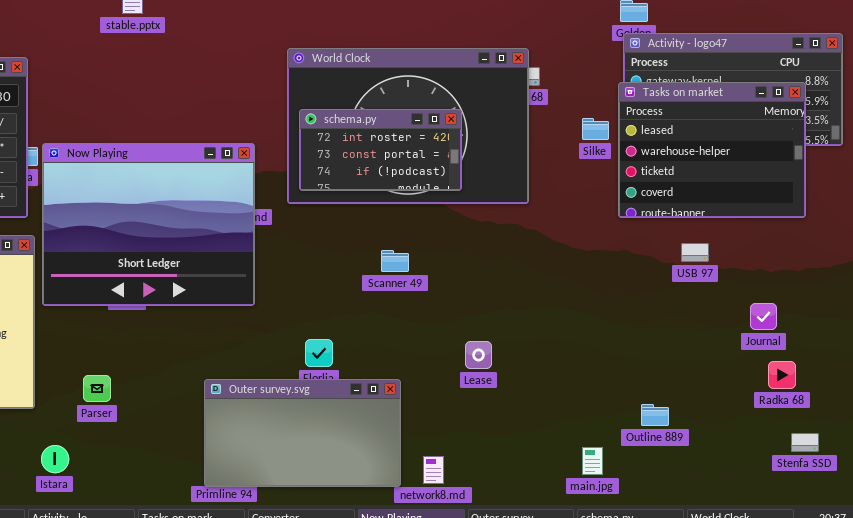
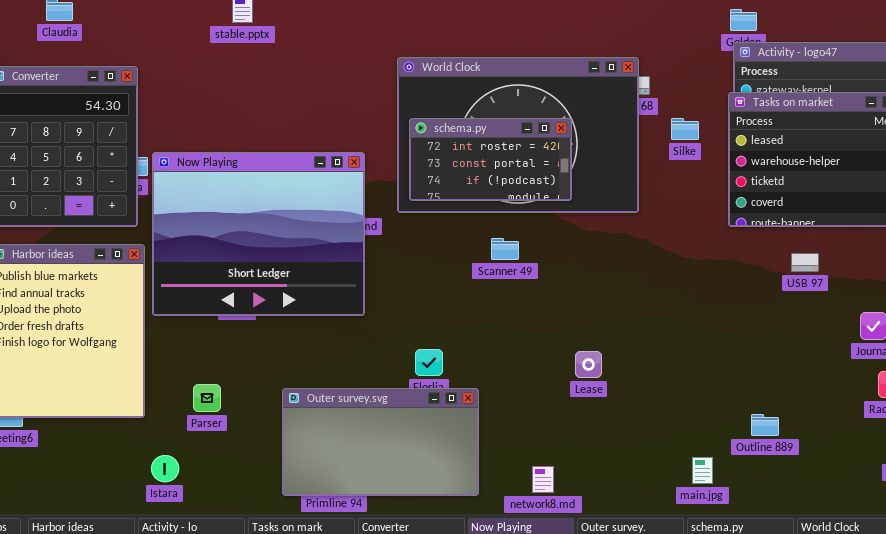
Silke: [582,118,609,140] -> [671,118,699,140], moved
Scanner 49: [381,250,409,272] -> [491,238,519,260], moved
Outer survey.svg: [204,379,401,487] -> [282,388,479,496], moved

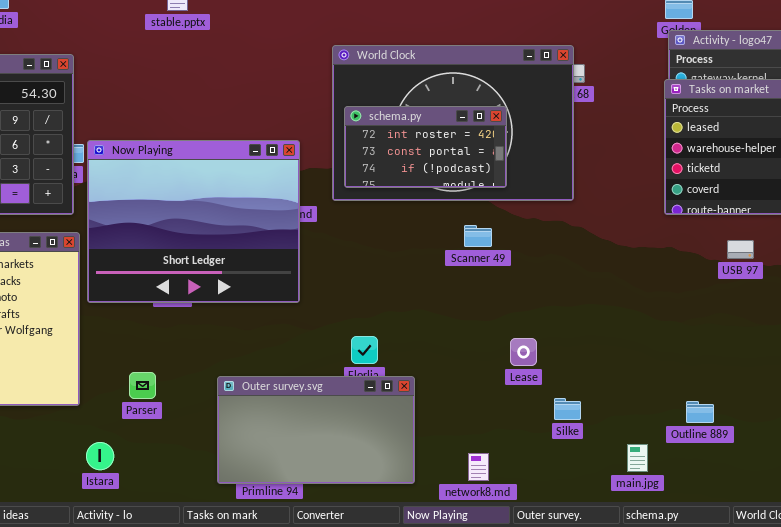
Silke: [671,118,699,140] -> [554,398,581,420], moved
Scanner 49: [491,238,519,260] -> [464,225,492,247], moved

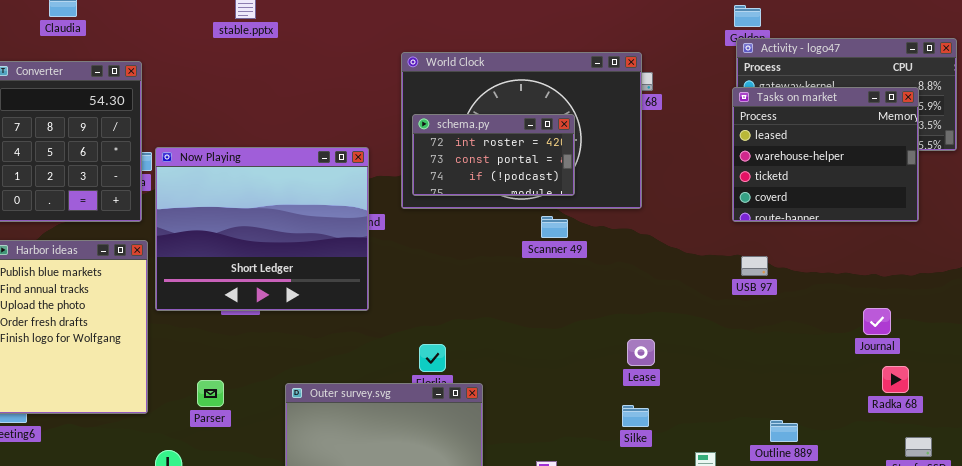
Scanner 49: [464,225,492,247] -> [541,216,568,238], moved
USB 97: [727,240,754,259] -> [741,256,768,276], moved
Lease: [510,338,537,366] -> [627,339,655,366], moved
Outline 889: [686,401,714,423] -> [770,420,798,442], moved

